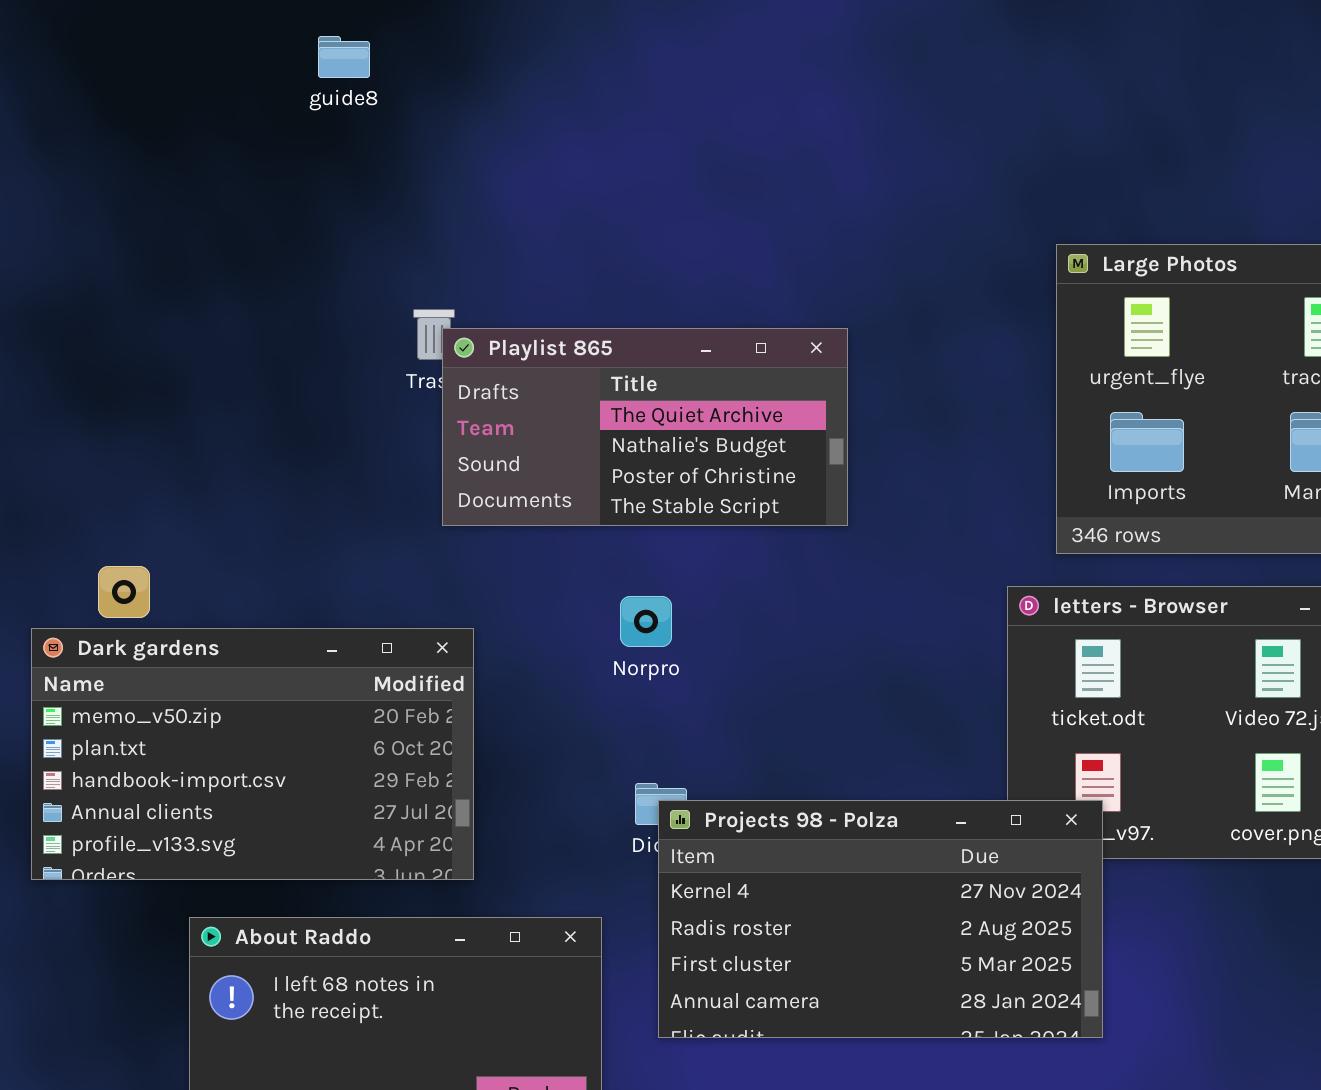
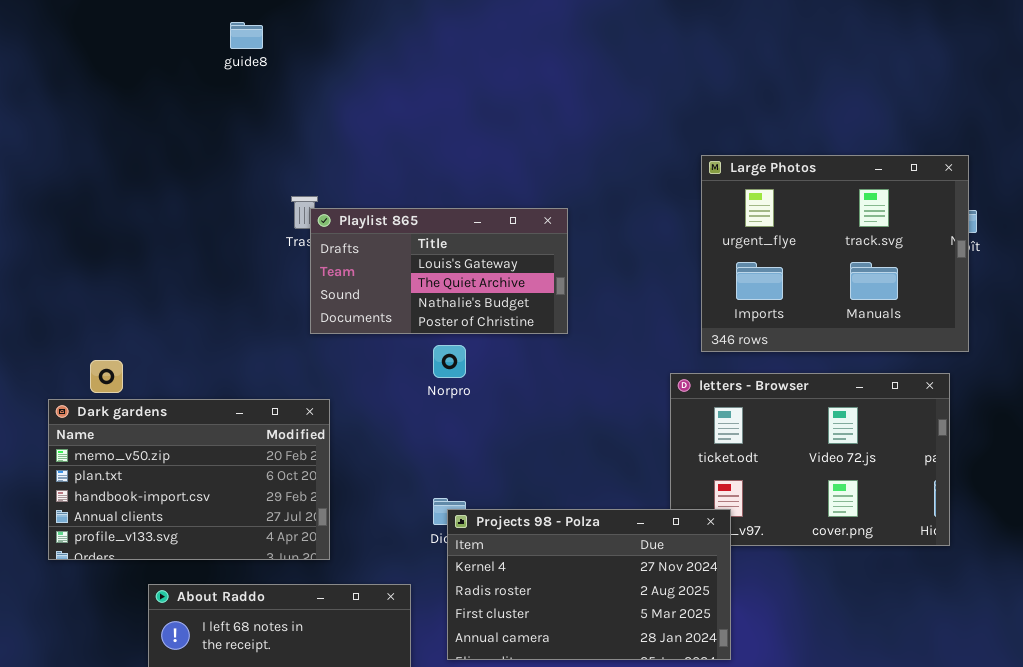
Playlist 865: [442,328,848,526] -> [310,208,568,334], scrolled up 1 row
Norpro: [620,596,672,647] -> [433,345,466,378], moved

